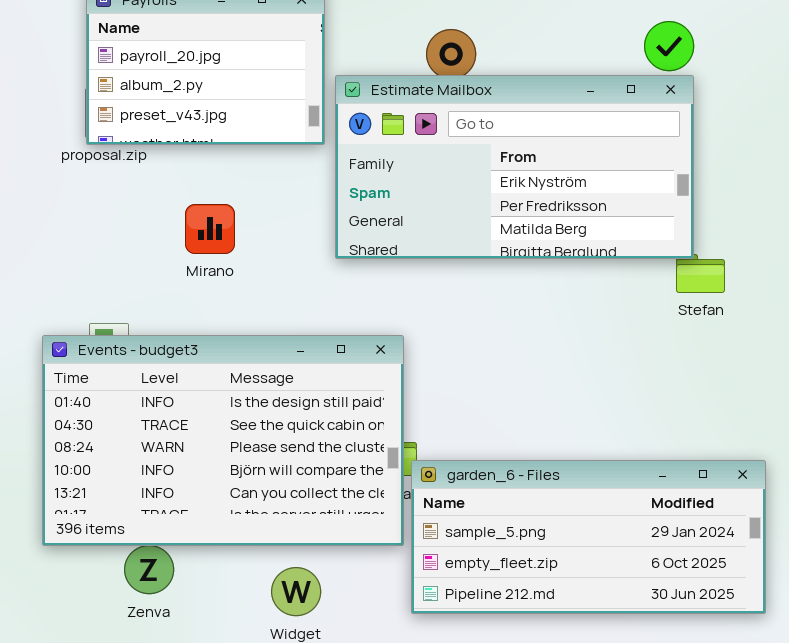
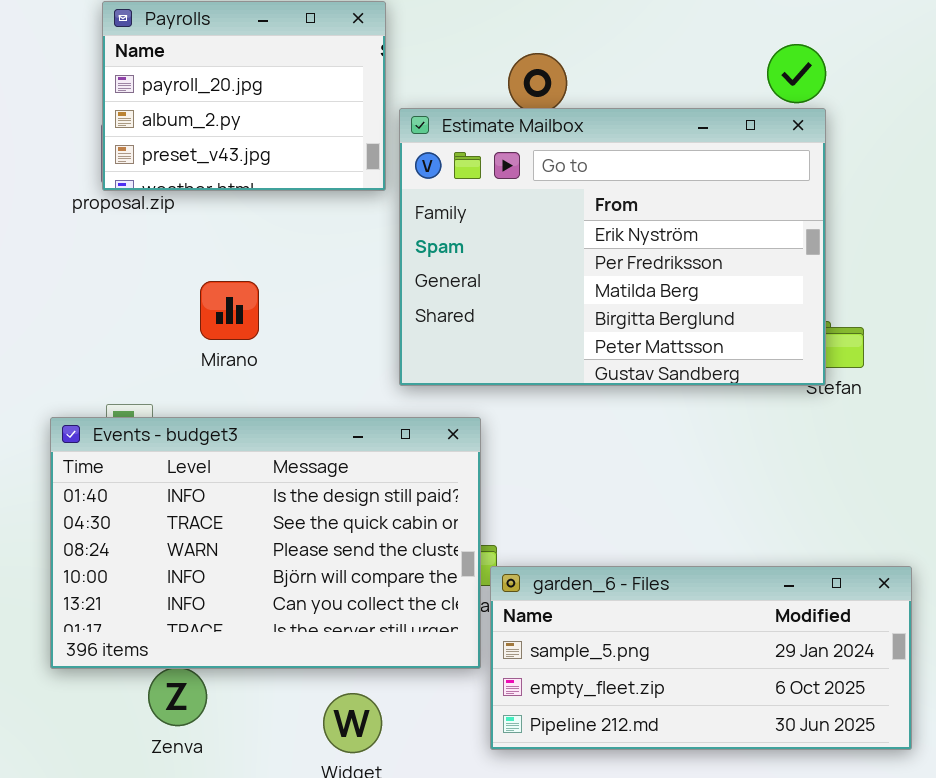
Estimate Mailbox: [335,75,694,259] -> [399,108,826,386], resized
Mirano: [185,204,235,254] -> [200,281,259,340], moved

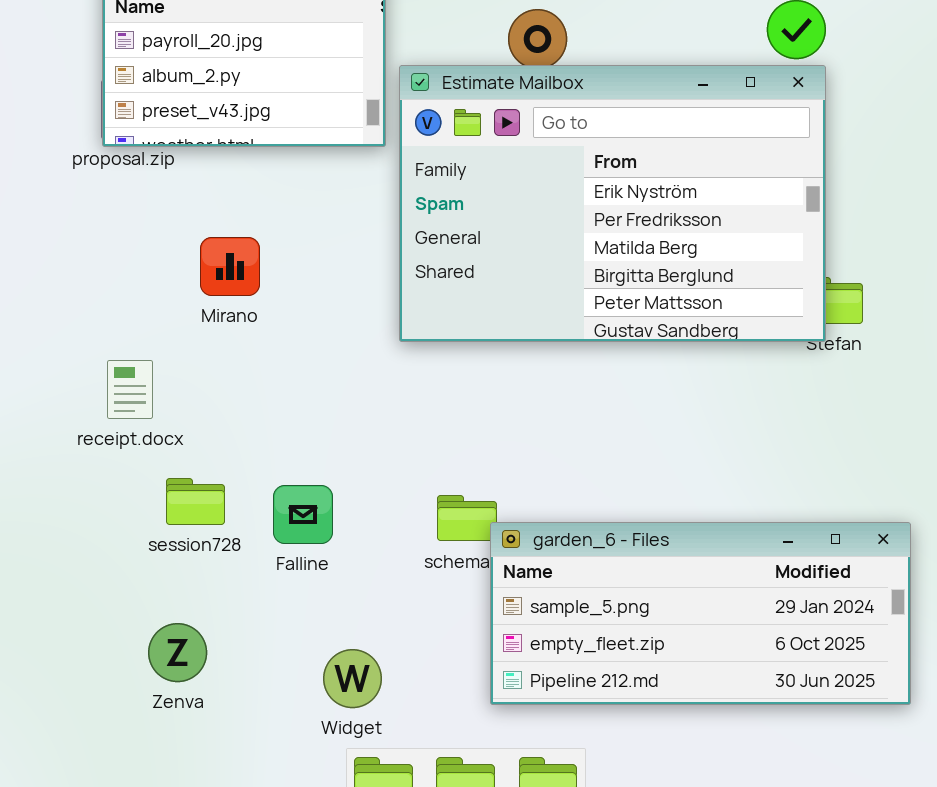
Events - budget3: [50,417,481,669] -> none, closed

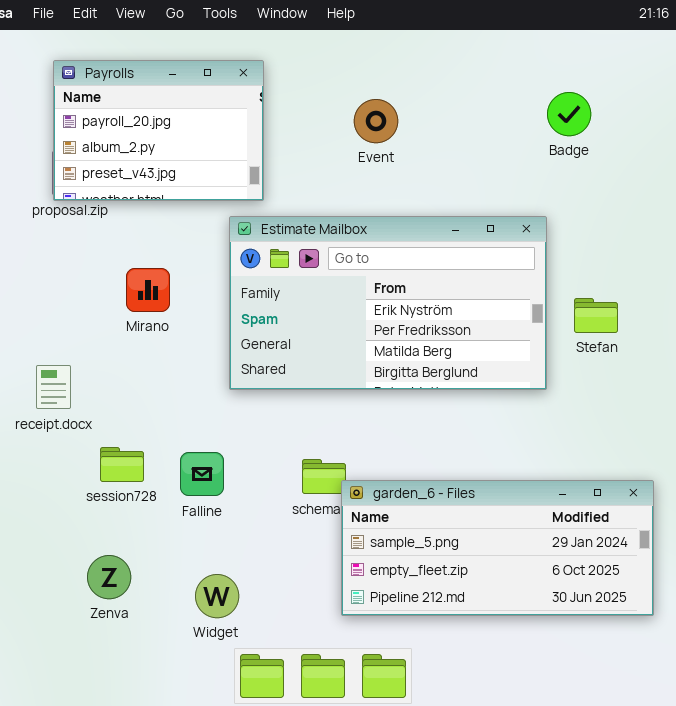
Estimate Mailbox: [399,65,826,342] -> [229,216,547,390], moved, resized
receipt.docx: [107,360,153,419] -> [36,365,71,409], moved
Widget: [323,649,382,708] -> [195,574,239,618], moved

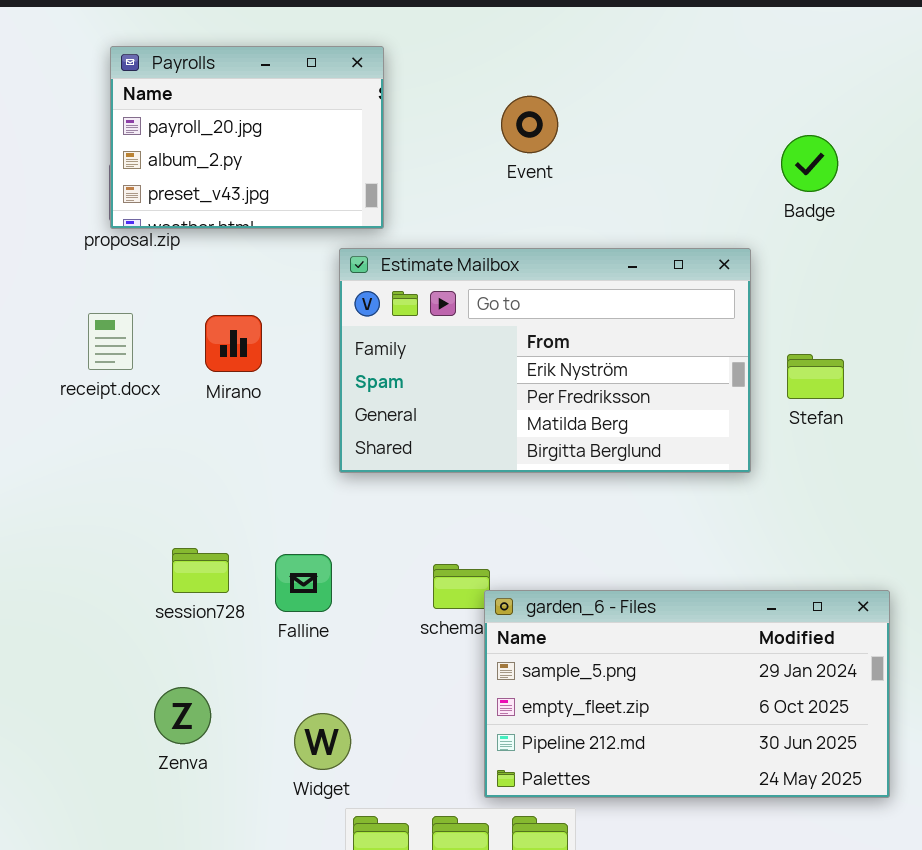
Badge: [547,92,591,136] -> [781,135,838,192], moved
receipt.docx: [36,365,71,409] -> [88,313,133,370], moved
garden_6 - Files: [341,480,654,616] -> [484,590,890,798], resized

